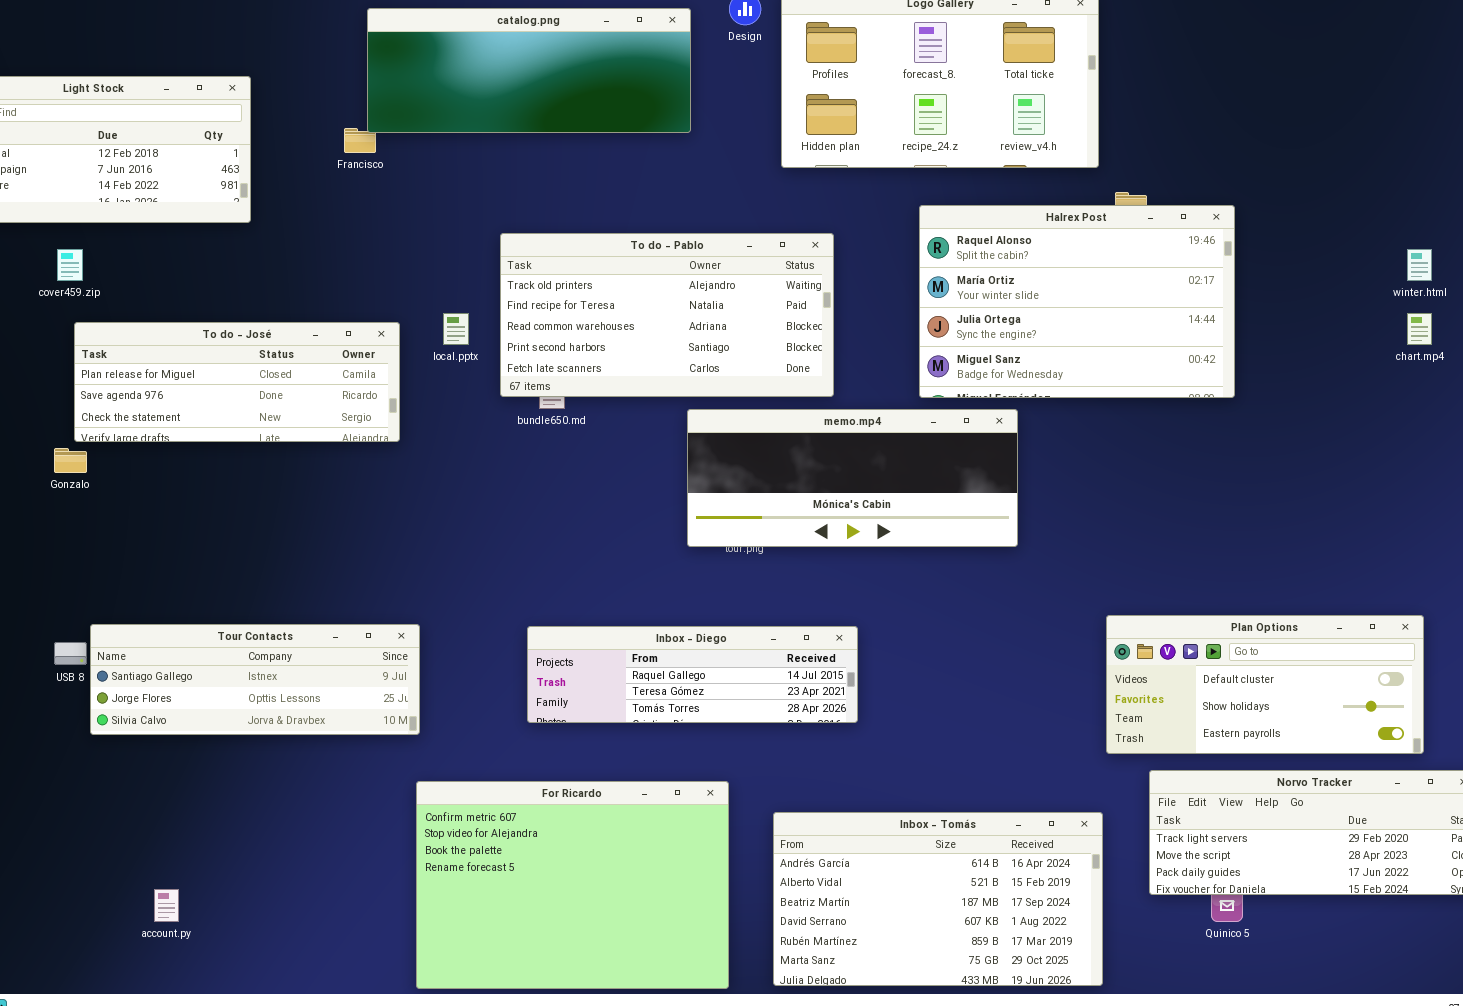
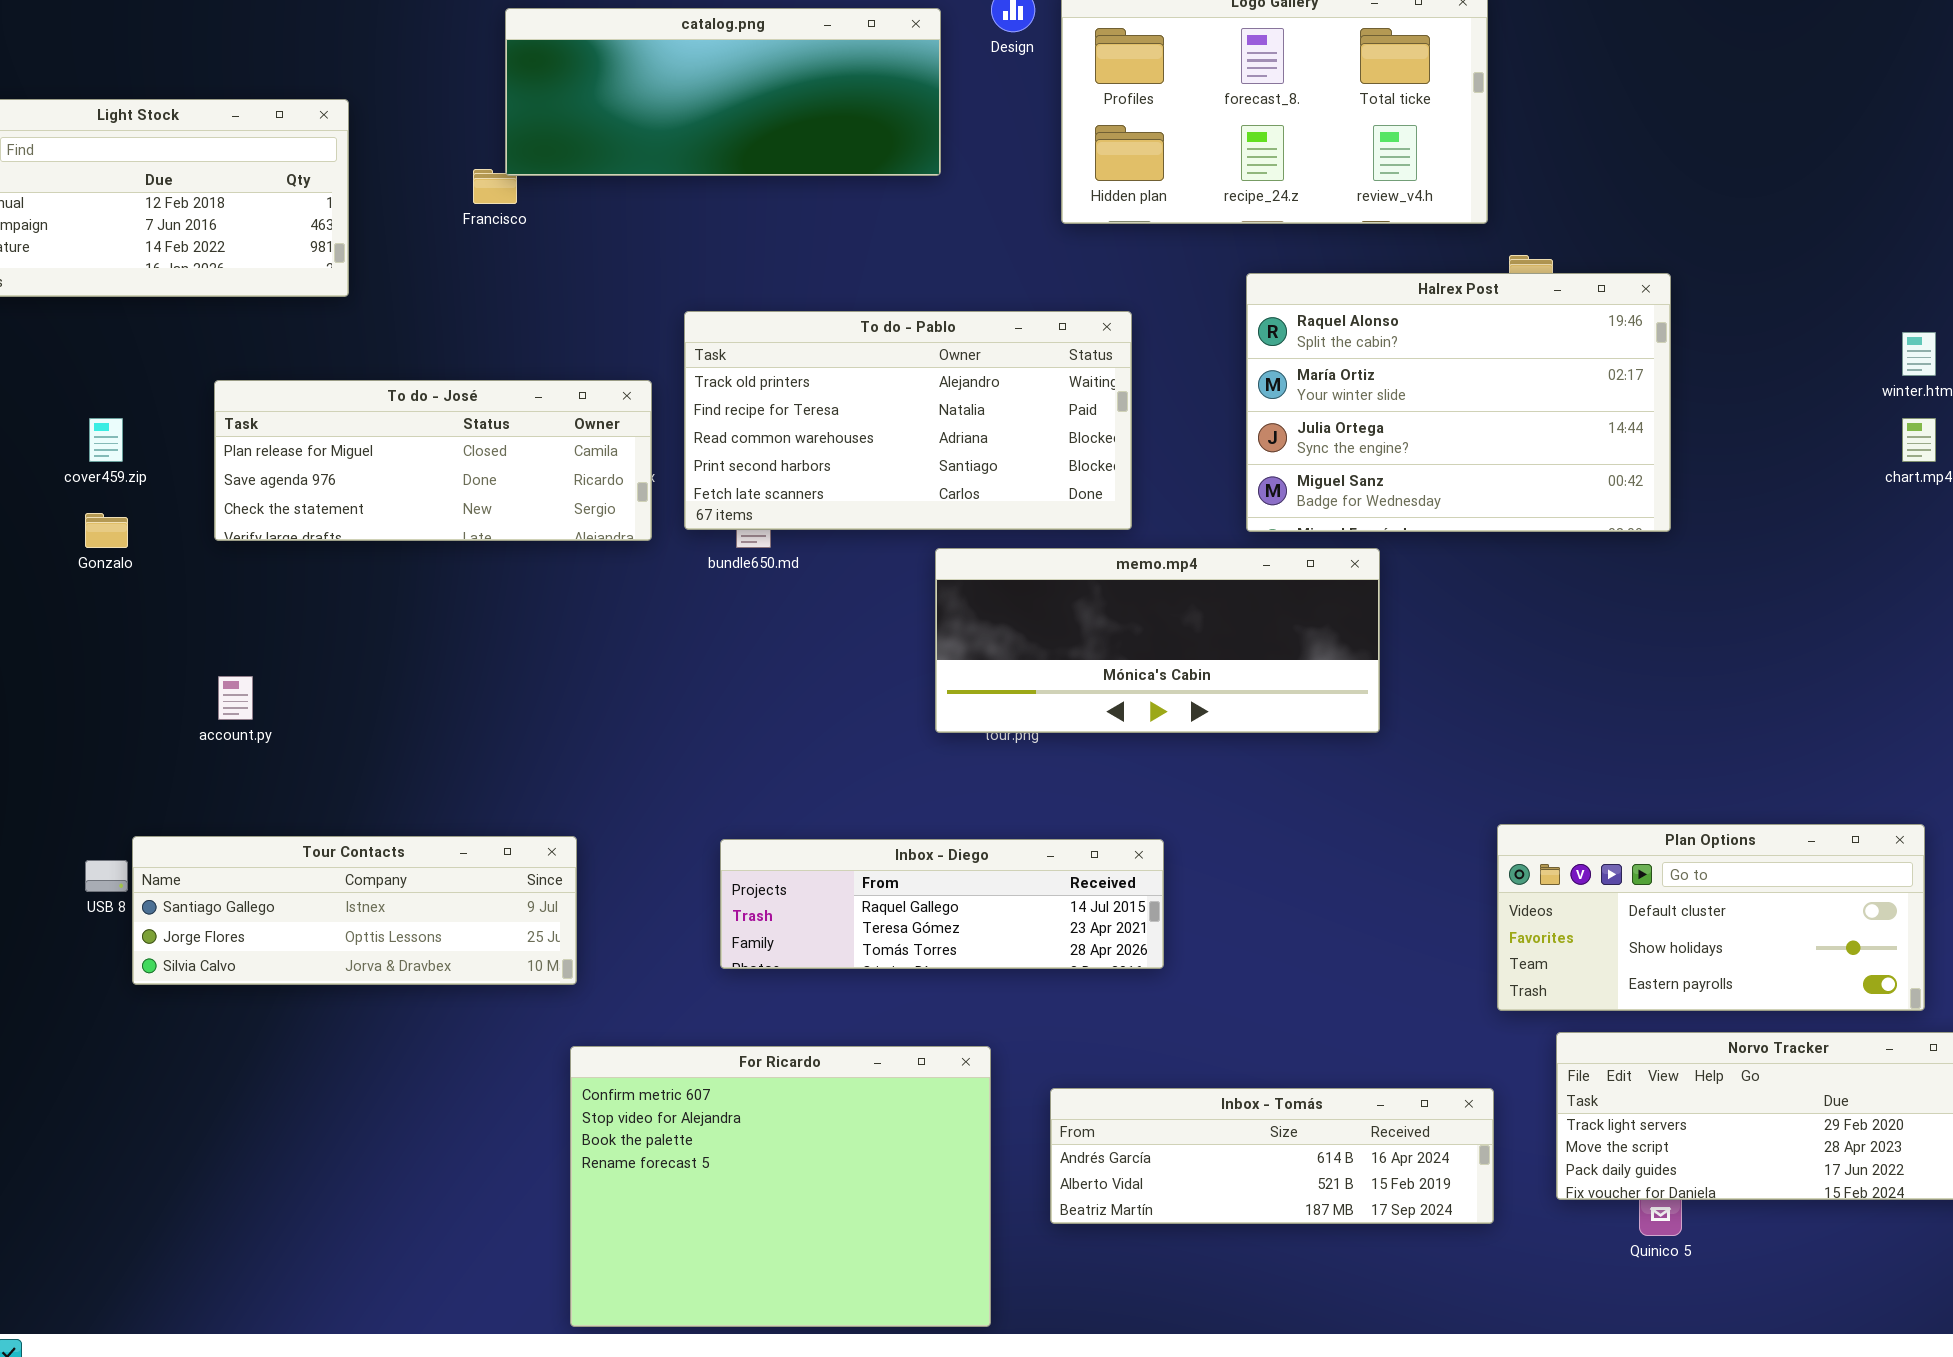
cover459.zip: [57,249,83,281] -> [89,418,123,462], moved
To do - José: [74,322,400,442] -> [214,380,652,541], moved
Gonzalo: [54,448,87,473] -> [85,513,128,548], moved
Inbox - Tomás: [773,812,1103,986] -> [1050,1088,1494,1224], resized
account.py: [154,889,179,922] -> [218,676,253,720], moved

